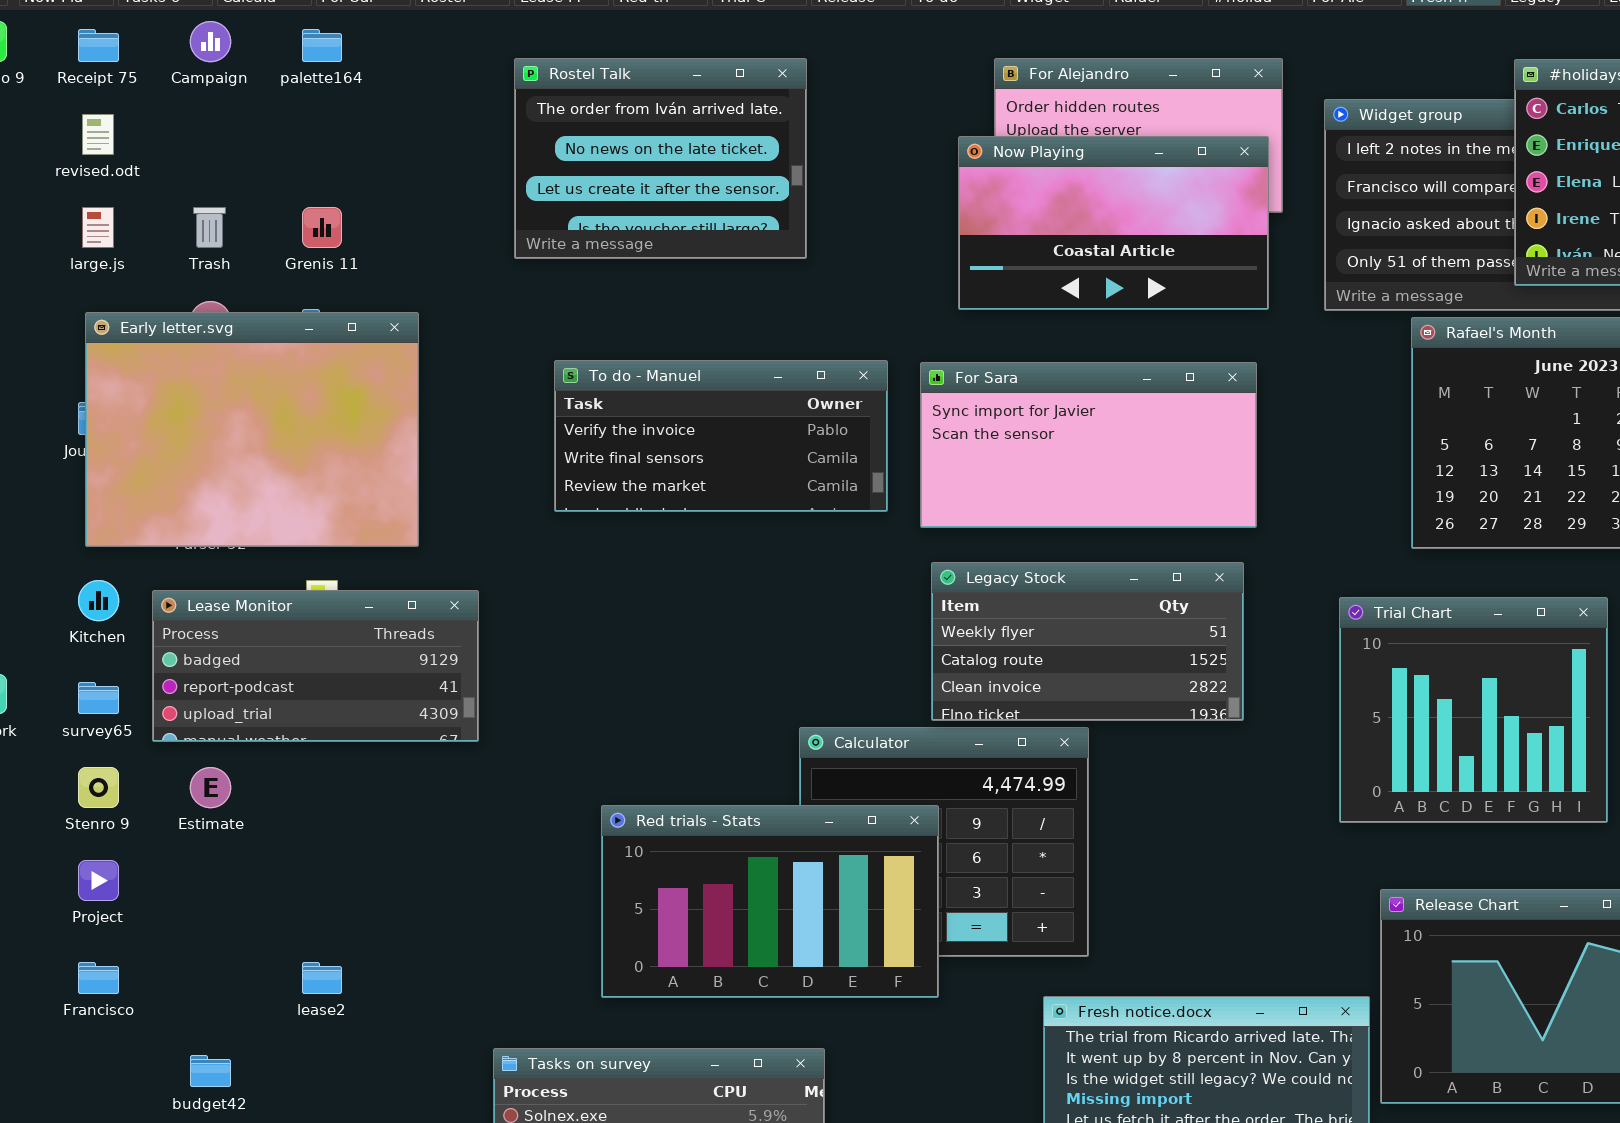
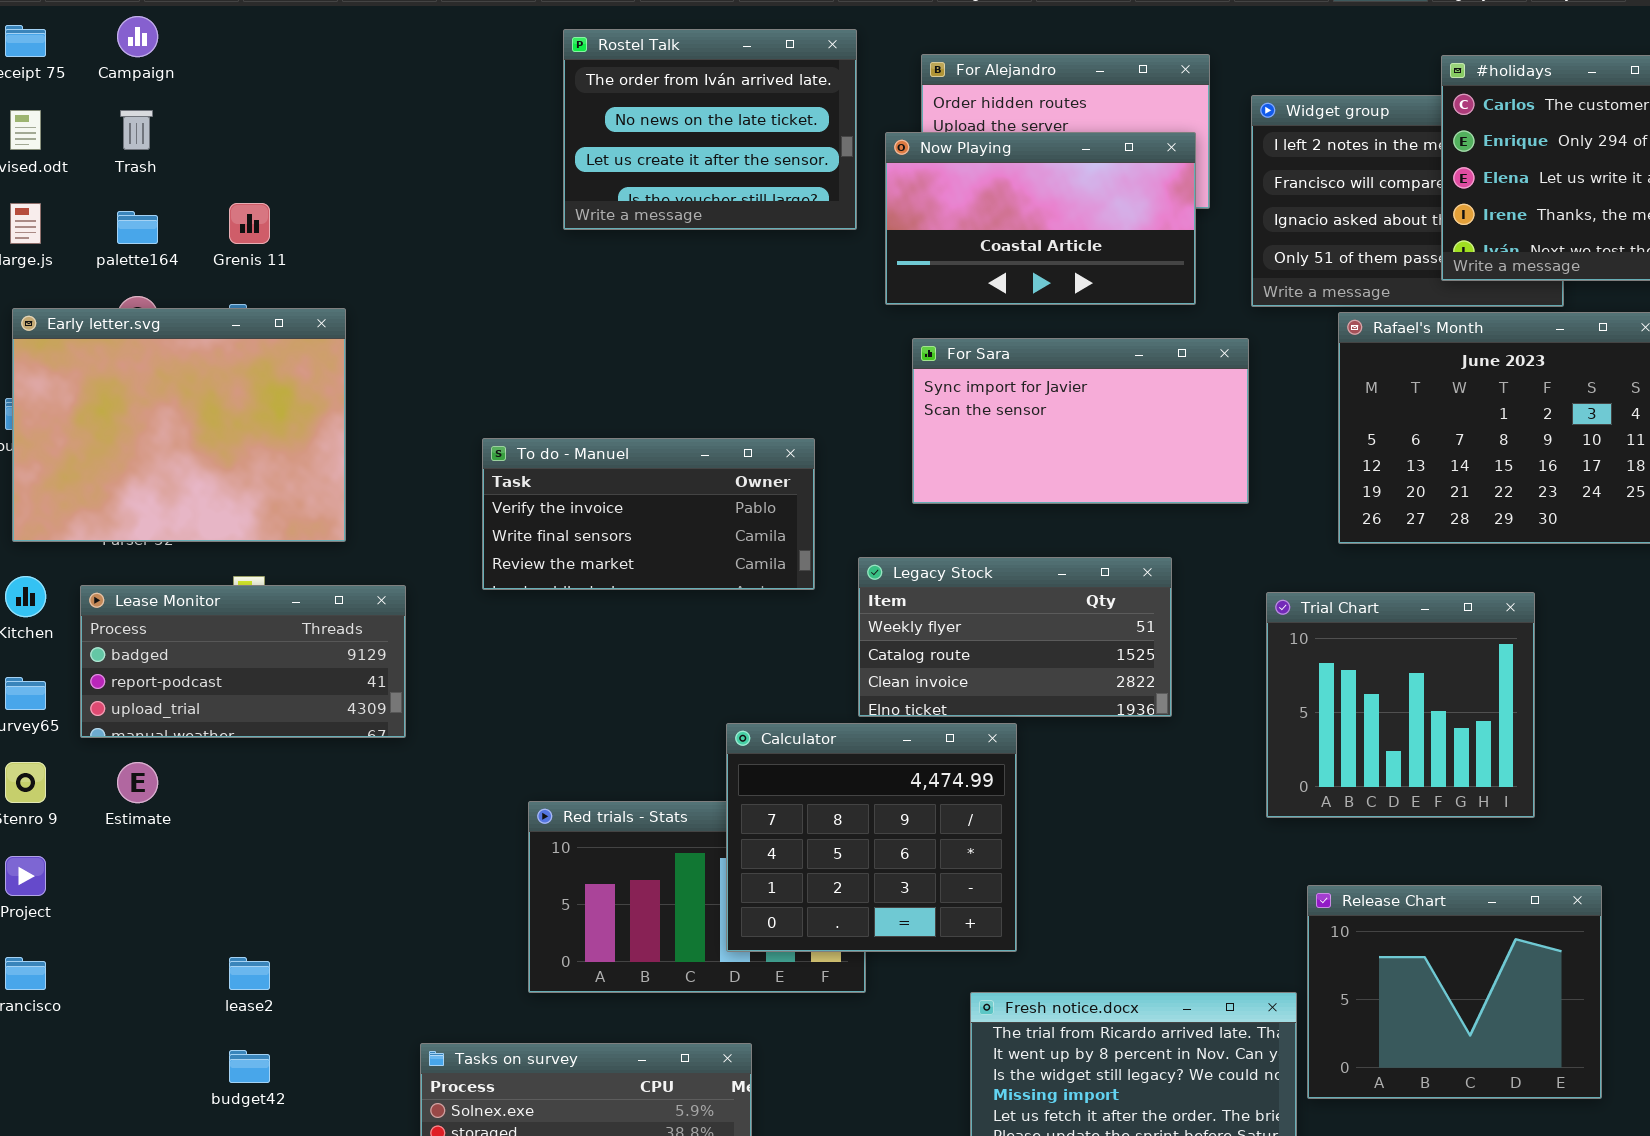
palette164: [302,29,342,62] -> [117,211,158,244], moved
Rostel Talk: [514,58,807,259] -> [563,29,857,230], moved
Trash: [193,207,226,248] -> [120,110,153,150], moved
To do - Manuel: [554,360,888,512] -> [482,438,815,590], moved
For Sara: [920,362,1257,528] -> [912,338,1249,504], moved
Calculator: [799,727,1089,957] -> [726,723,1017,952], raised
budget42: [190,1055,231,1087] -> [229,1050,270,1083], moved

